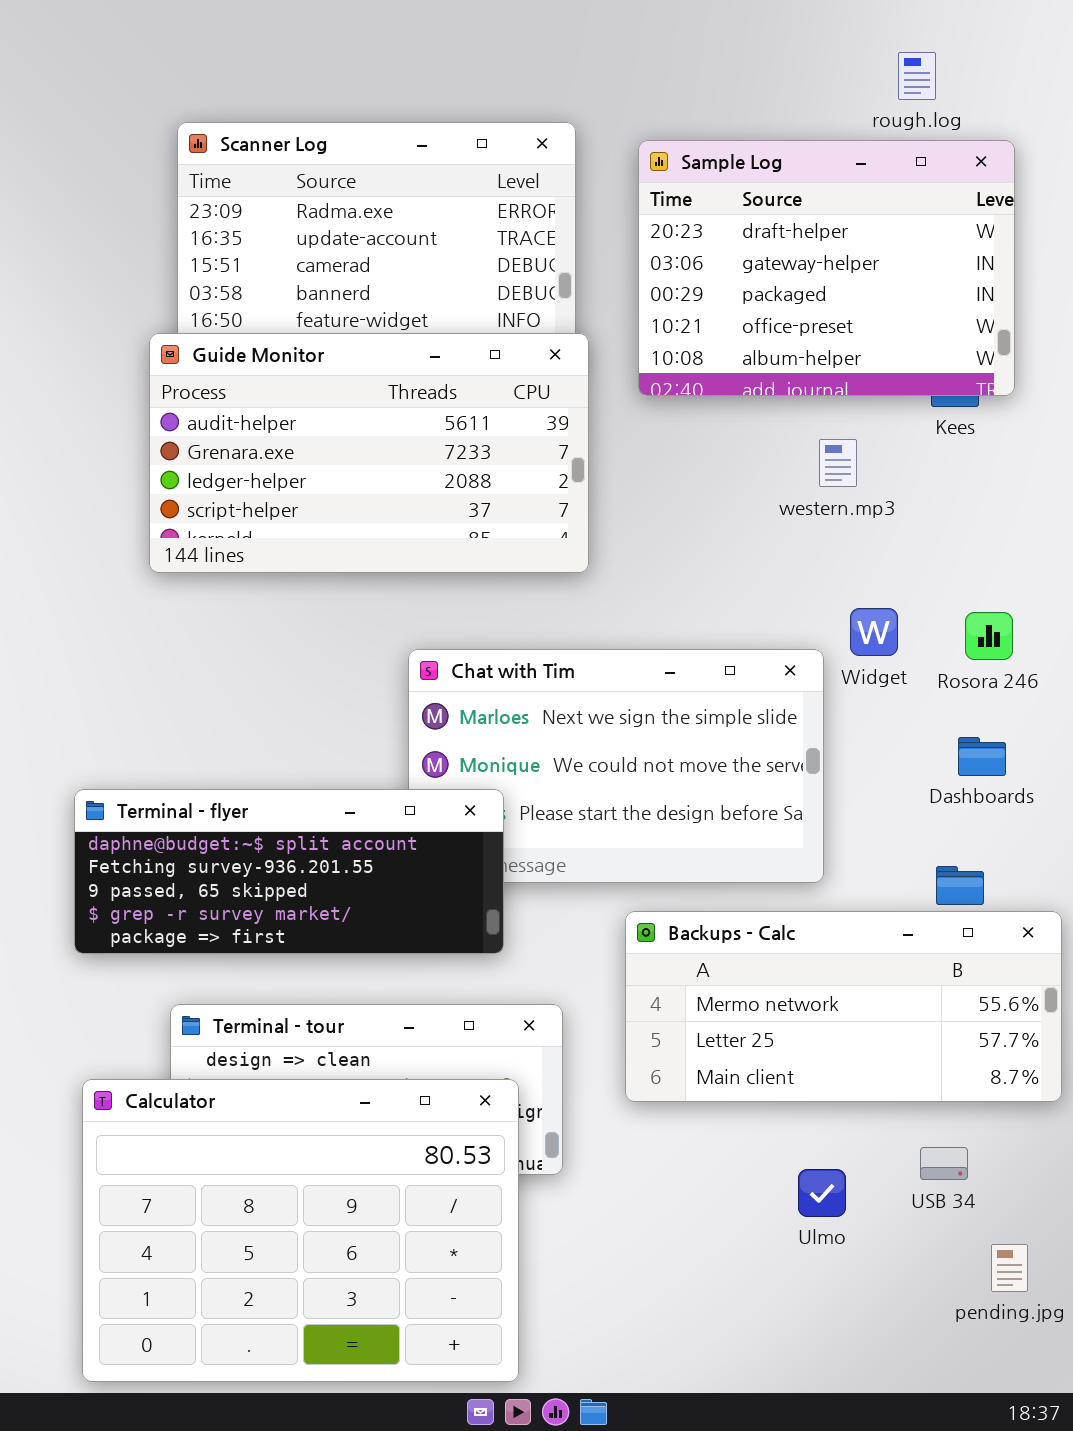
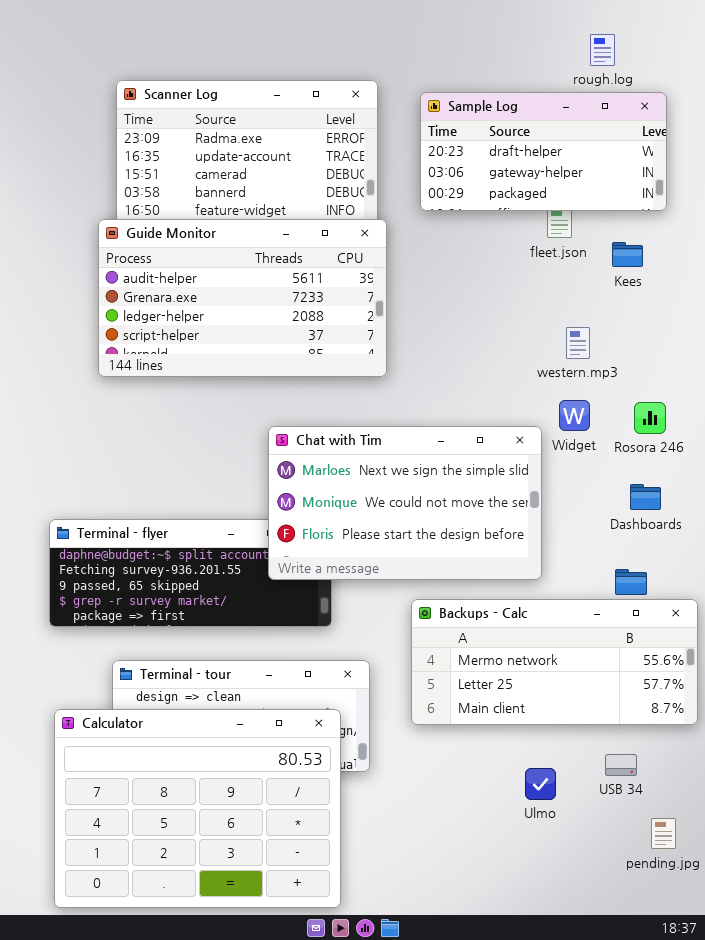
Sample Log: [638,140,1015,396] -> [420,92,667,211], resized
western.mp3: [819,439,857,487] -> [566,327,590,359], moved
Chat with Tim: [408,649,824,883] -> [268,426,542,580], raised

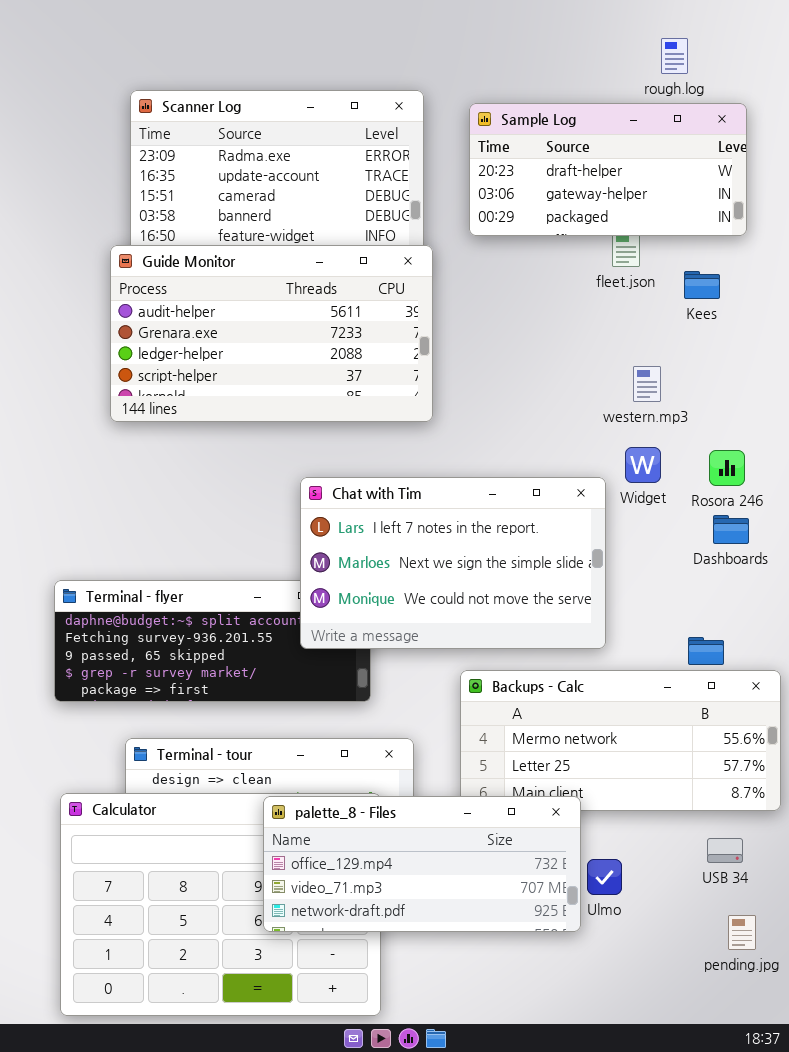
Chat with Tim: [268,426,542,580] -> [300,477,606,649], scrolled up 1 row
Dashboards: [630,484,661,510] -> [713,515,749,544], moved
palette_8 - Files: none -> [263,796,581,932], opened
USB 34: [605,754,637,776] -> [707,838,743,863], moved

